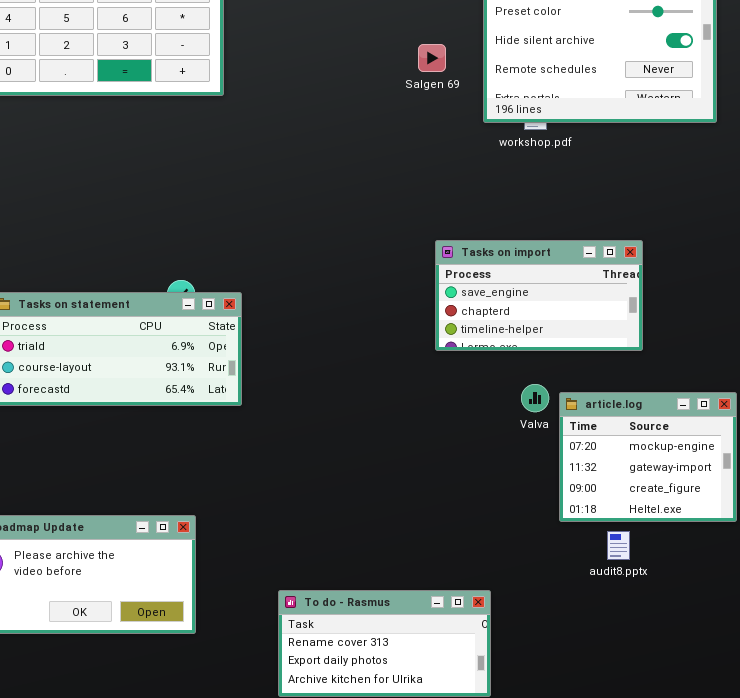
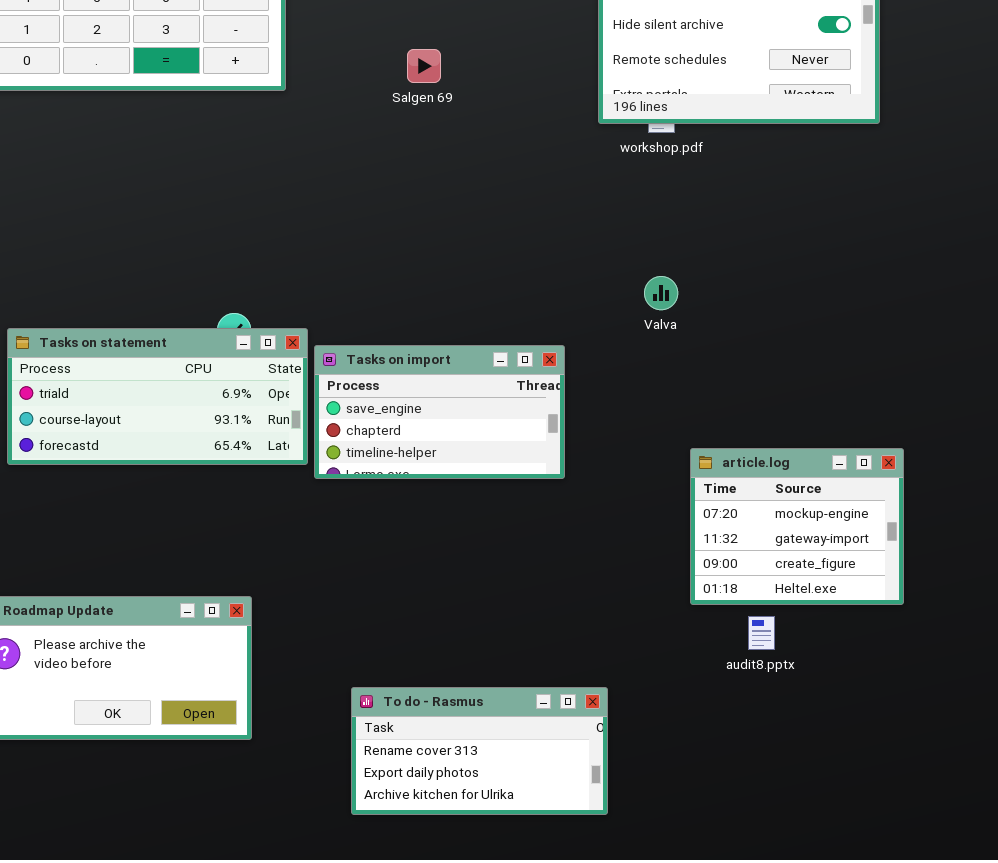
Salgen 69: [418,44,446,72] -> [407,49,441,83], moved
Tasks on import: [435,240,643,351] -> [314,345,565,479], moved
Valva: [521,384,549,412] -> [644,276,678,310], moved

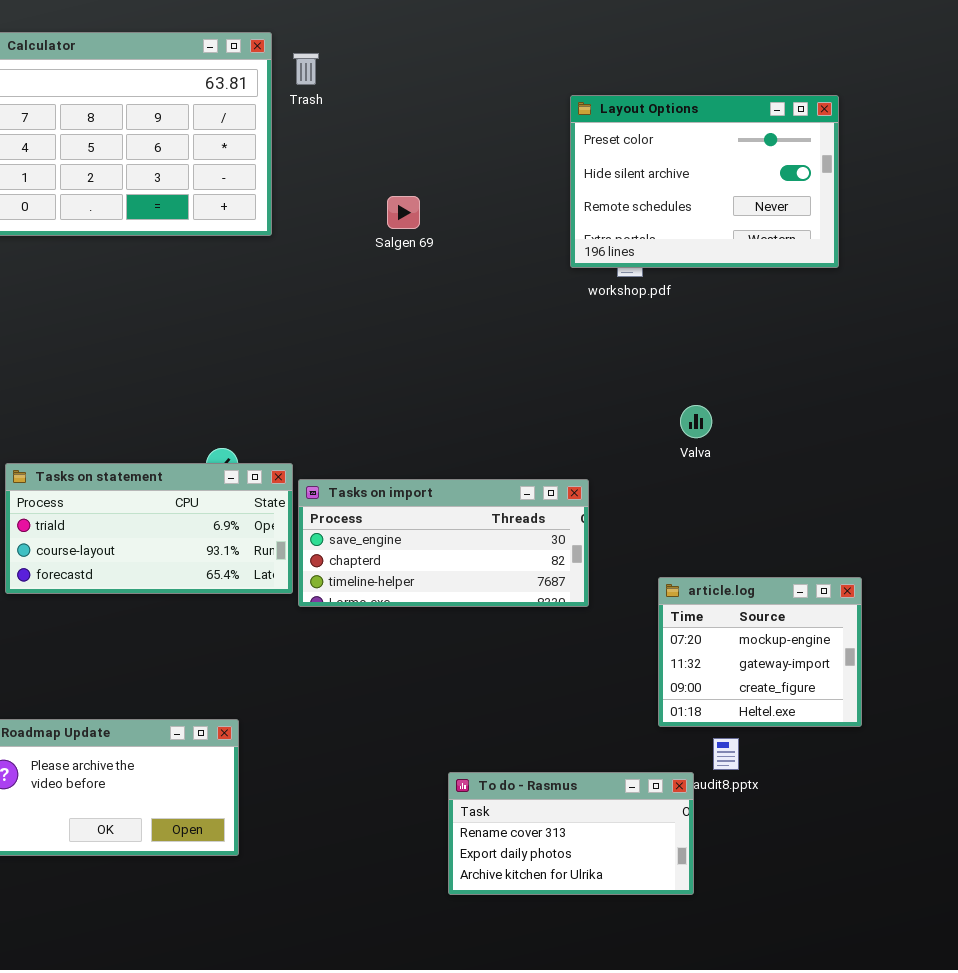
Valva: [644,276,678,310] -> [680,405,712,438], moved
Tasks on import: [314,345,565,479] -> [298,479,589,607], resized
To do - Rasmus: [351,687,608,815] -> [448,772,694,895], moved

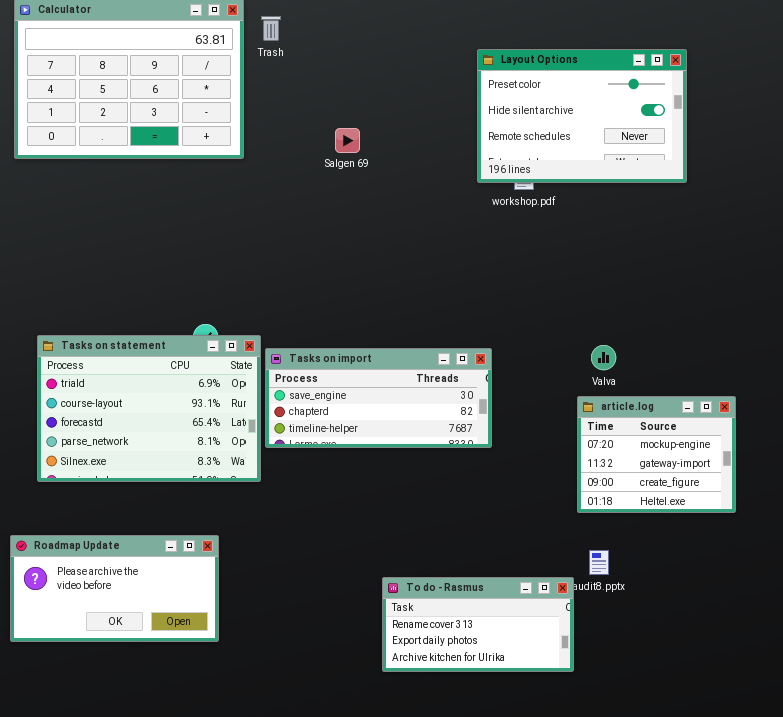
Valva: [680,405,712,438] -> [591,345,616,370], moved
Tasks on statement: [5,463,293,594] -> [37,335,261,482], resized
article.log: [658,577,862,727] -> [577,396,736,513], moved

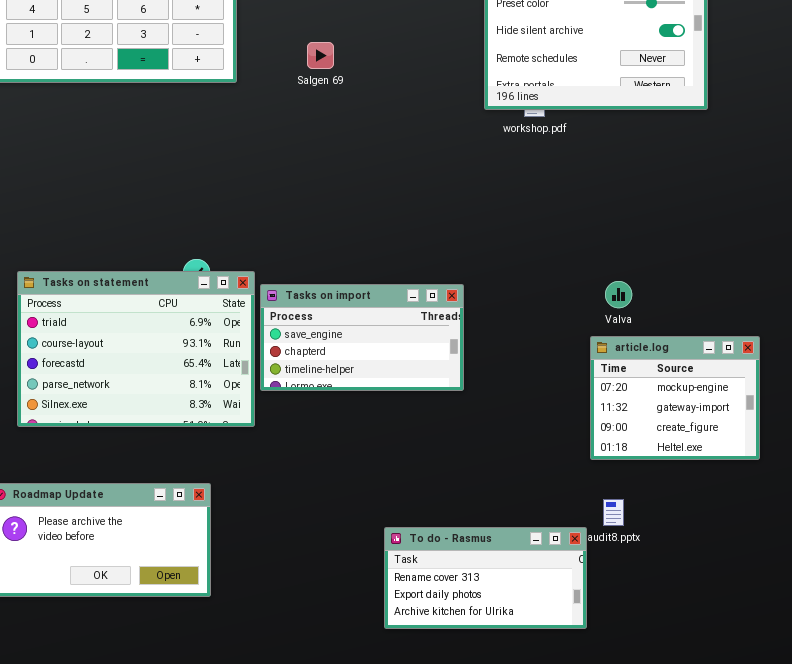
Salgen 69: [335,128,360,153] -> [307,42,334,69], moved
Tasks on import: [265,348,492,448] -> [260,284,464,391], resized

